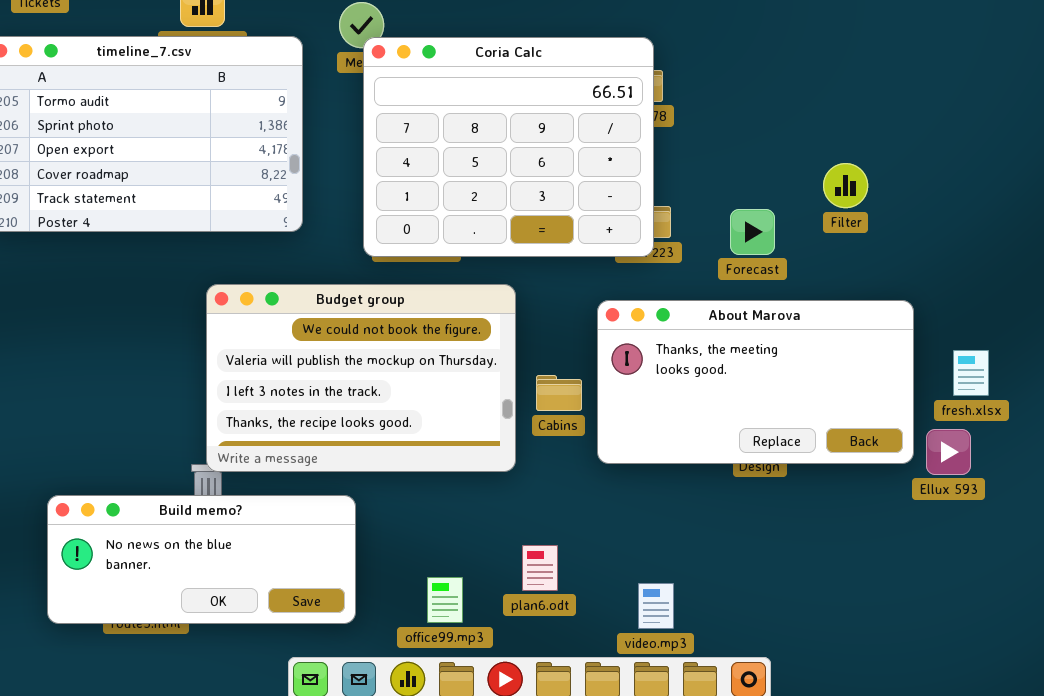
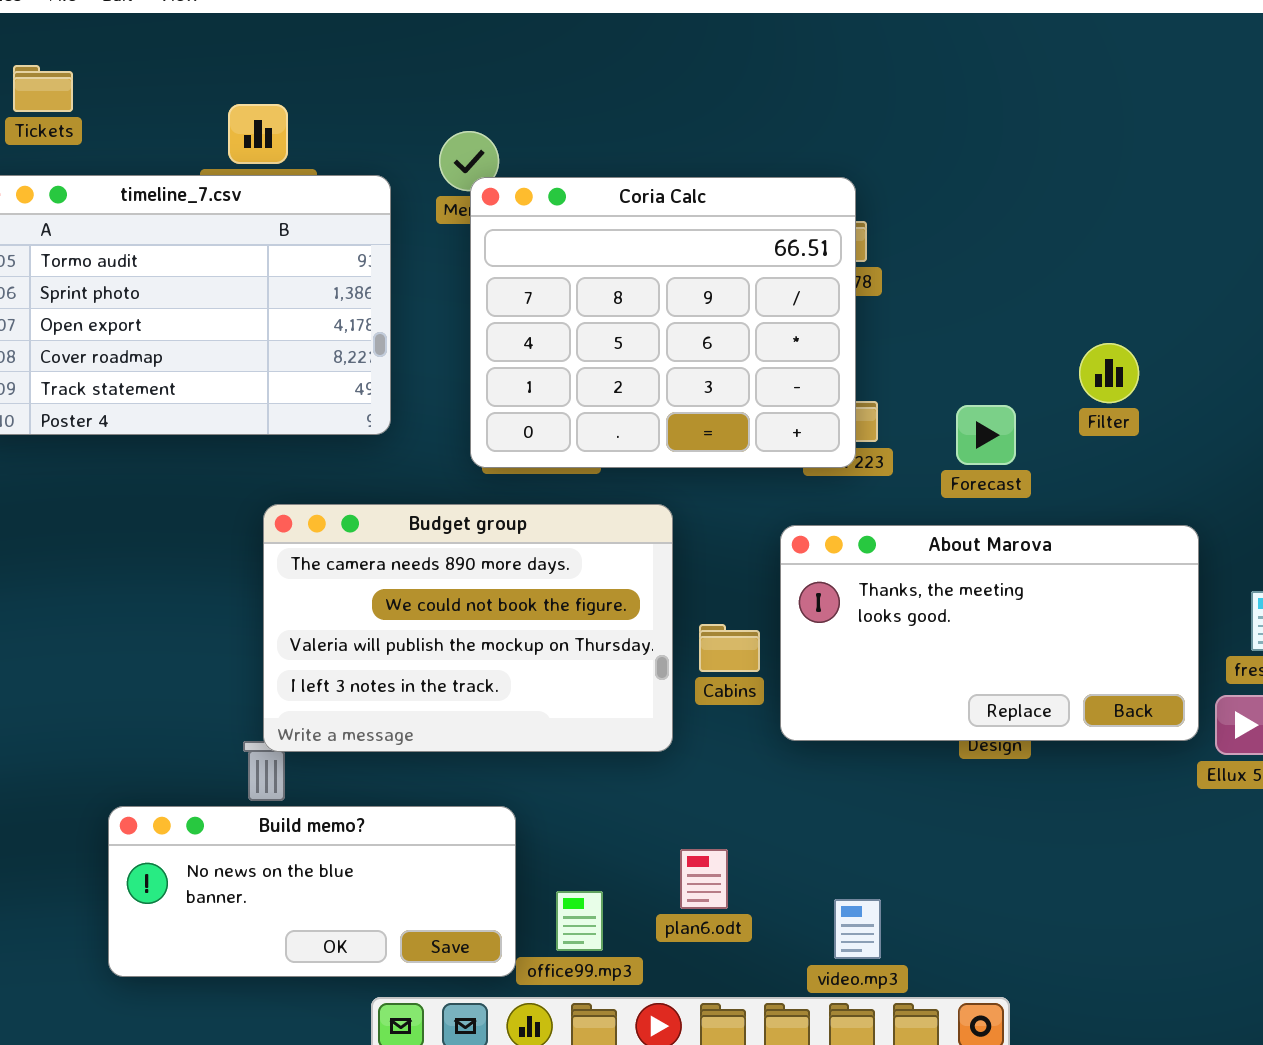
Budget group: [206,284,516,472] -> [263,504,673,752], scrolled up 1 row
Build memo?: [47,495,356,624] -> [108,806,516,977], moved

